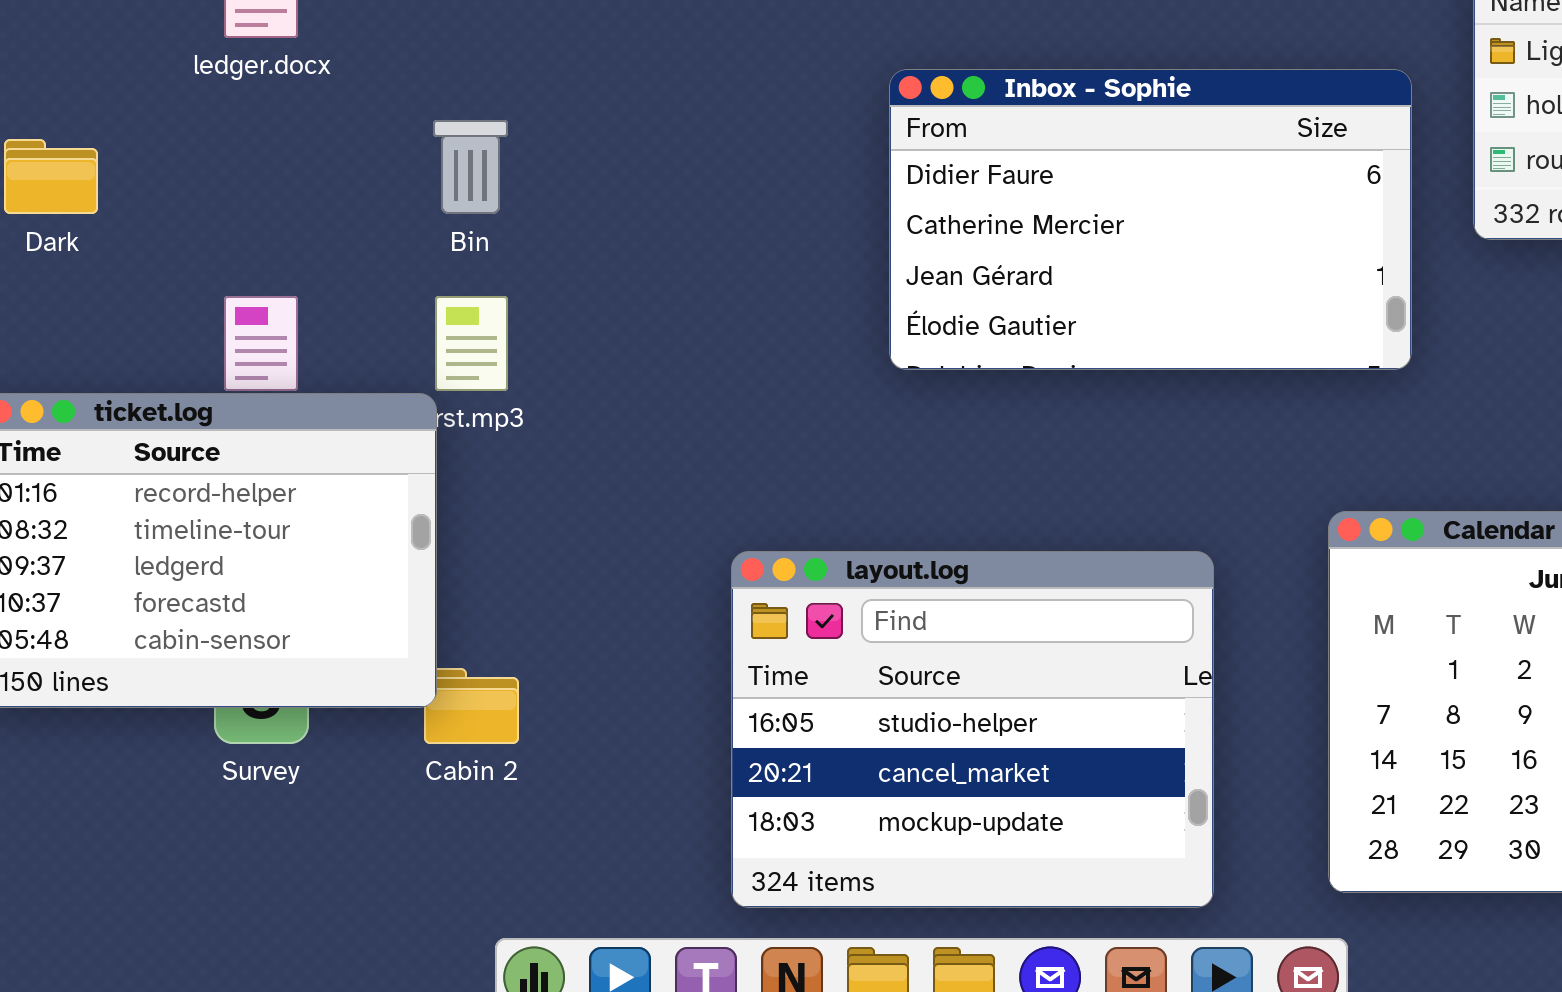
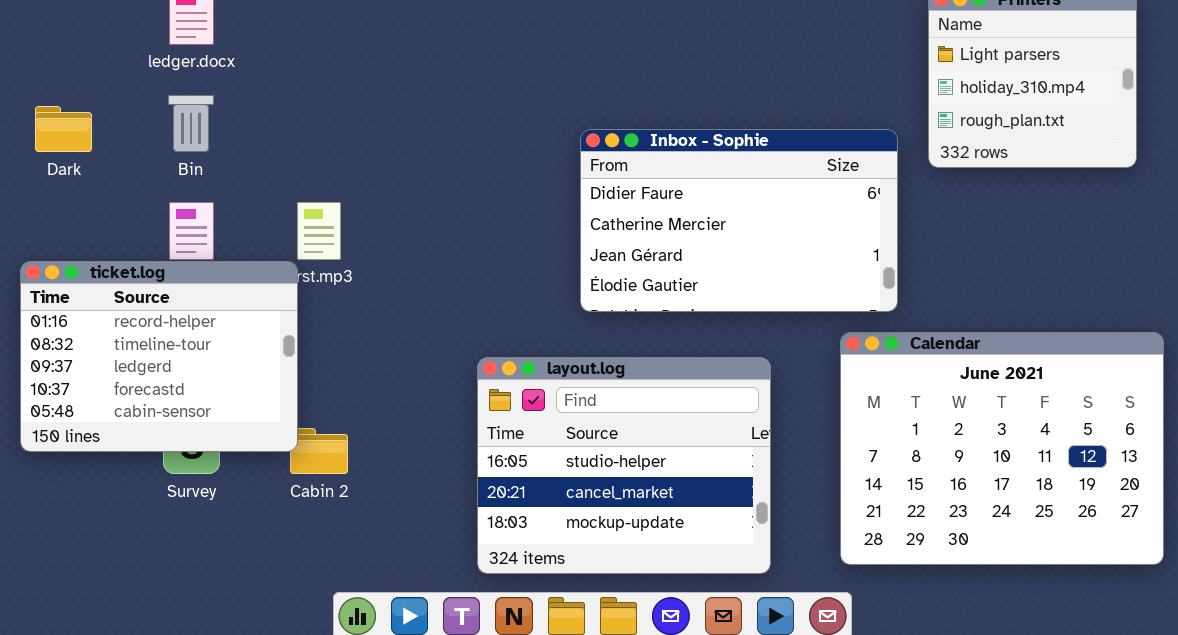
Inbox - Sophie: [889,69,1412,370] -> [580,129,898,312], moved
Bin: [433,120,508,214] -> [168,95,214,152], moved

